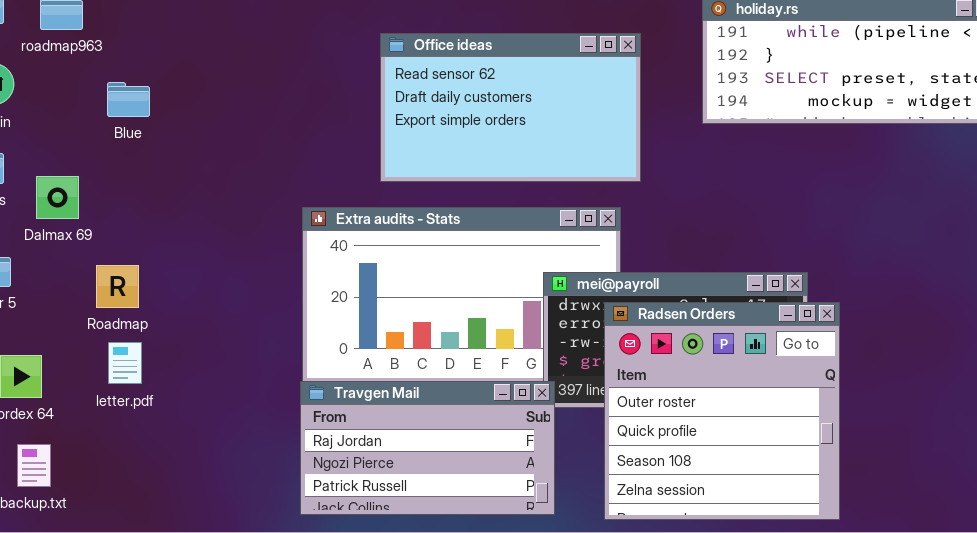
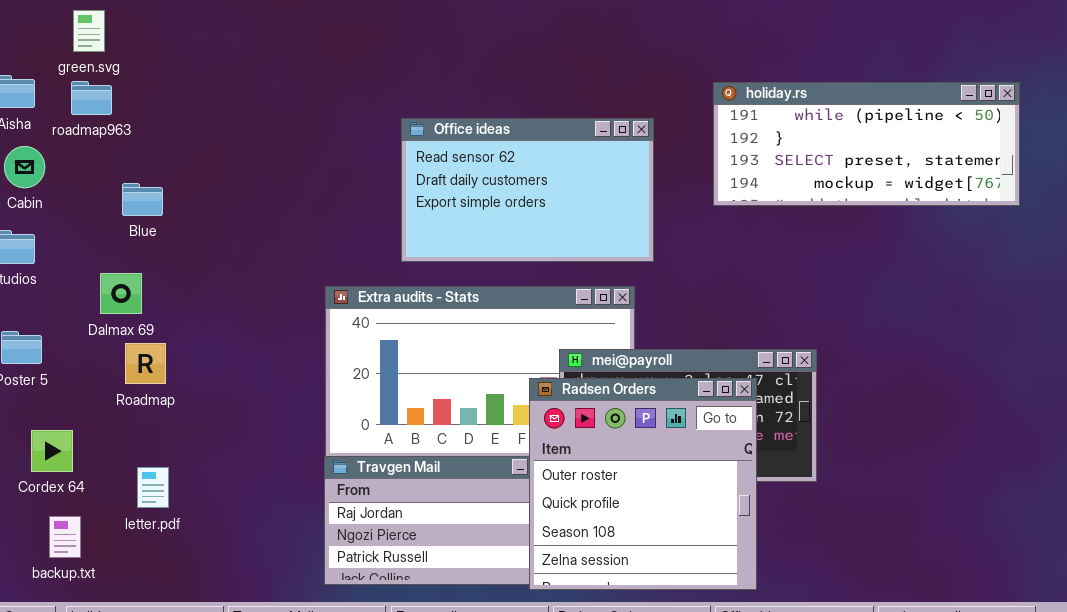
Blue: [107,82,150,117] -> [122,183,163,216], moved
Dalmax 69: [36,176,79,219] -> [100,273,142,314], moved
Radsen Orders: [604,302,840,520] -> [529,378,757,590], moved
letter.pdf: [108,342,142,384] -> [137,467,169,508], moved

